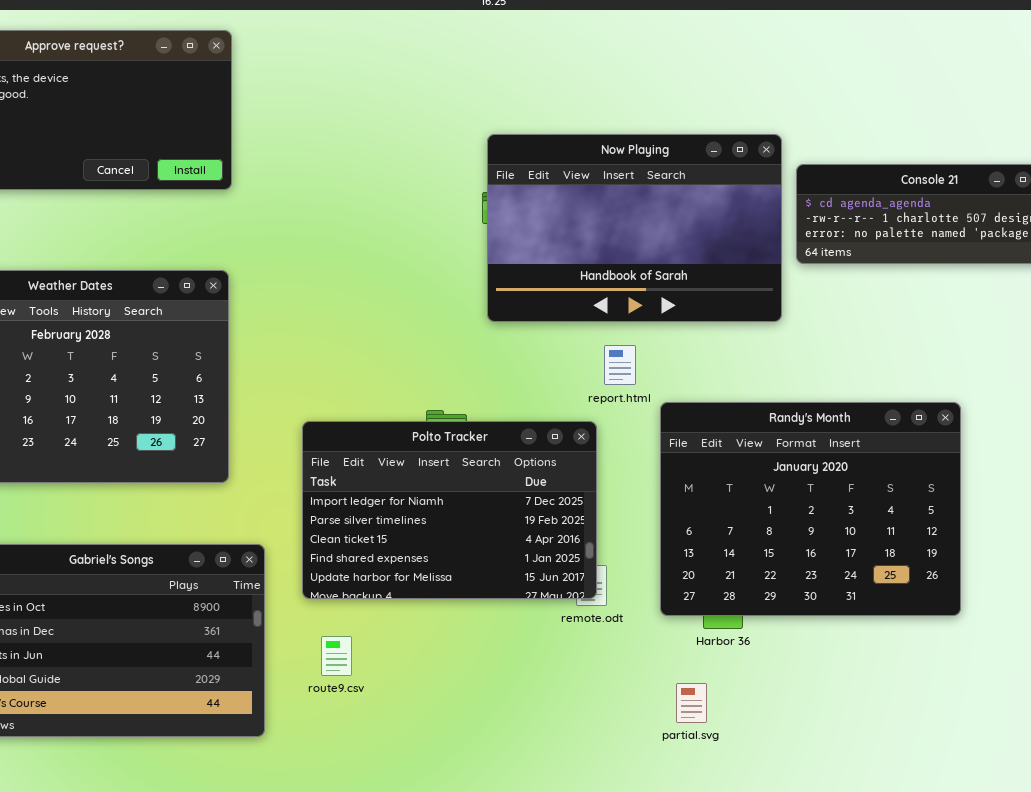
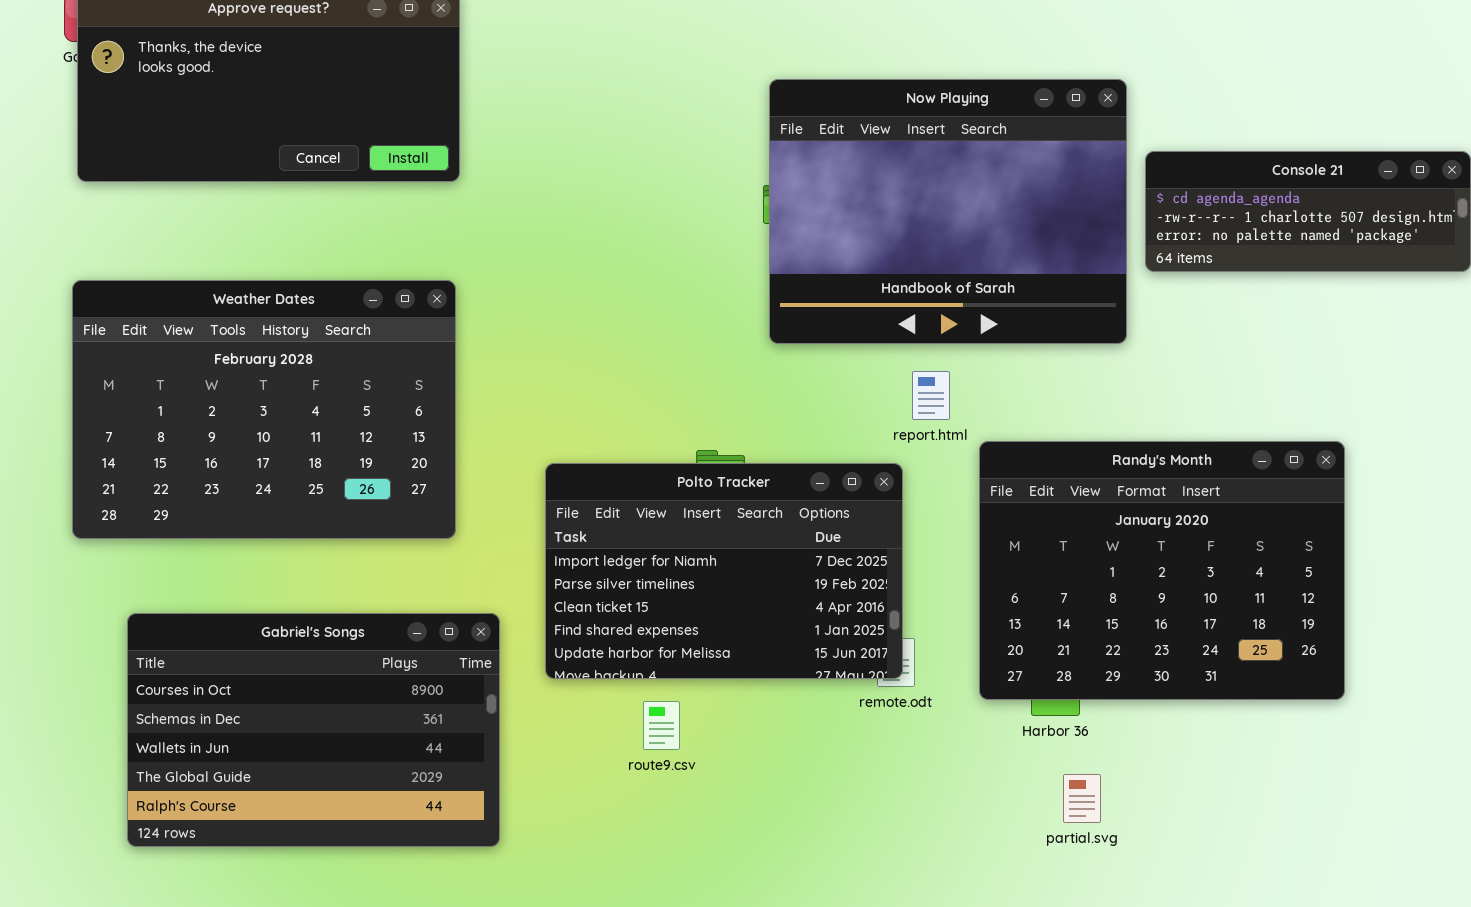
Now Playing: [487,134,782,322] -> [769,79,1127,344], resized
route9.csv: [321,636,352,676] -> [643,701,680,750], moved
partial.svg: [676,683,707,723] -> [1063,774,1101,823], moved

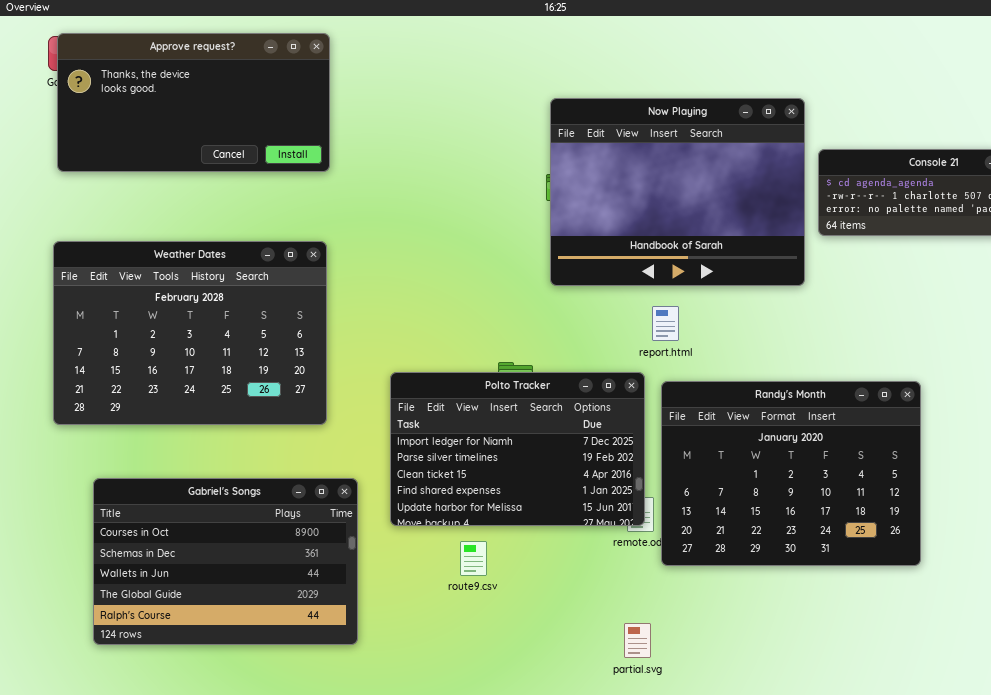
Randy's Month: [979,441,1345,700] -> [661,381,921,566], moved
partial.svg: [1063,774,1101,823] -> [624,623,651,658], moved

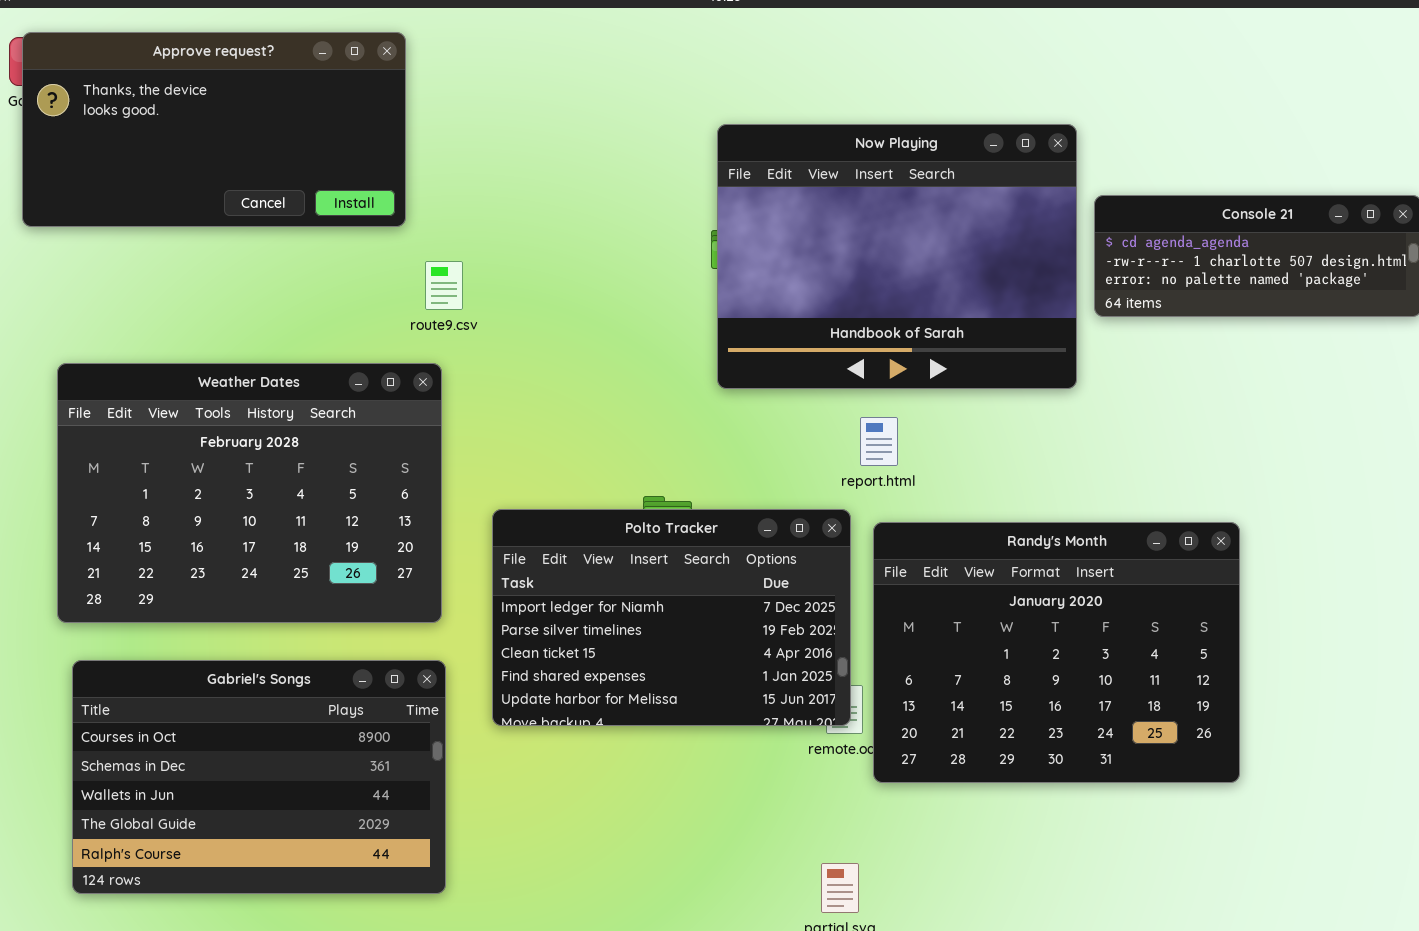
Weather Dates: [53,241,327,425] -> [57,363,442,623], moved
route9.csv: [460,541,487,576] -> [425,261,463,310], moved

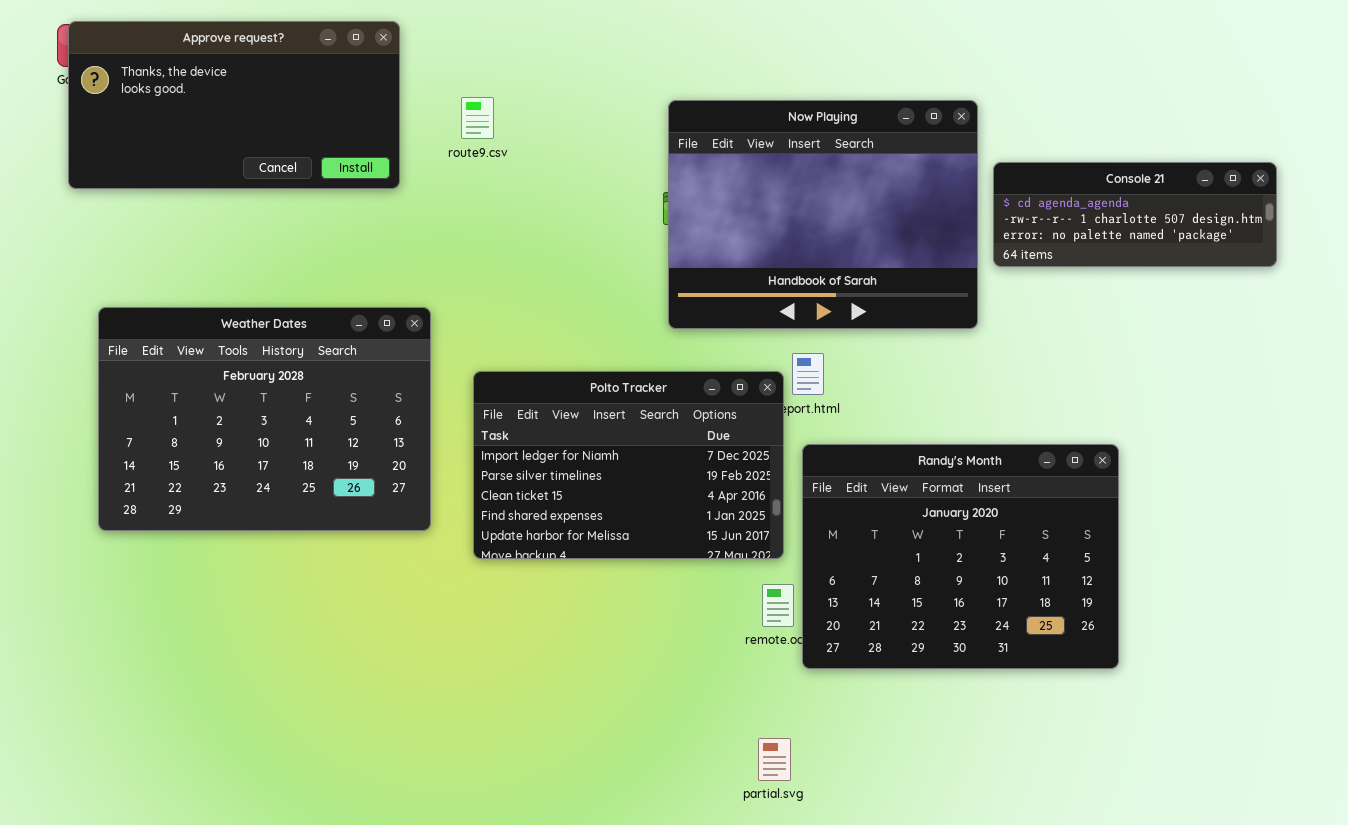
route9.csv: [425,261,463,310] -> [461,97,494,139], moved
Polto Tracker: [492,509,851,726] -> [473,371,784,559], moved
Gabriel's Songs: [72,660,446,894] -> none, closed

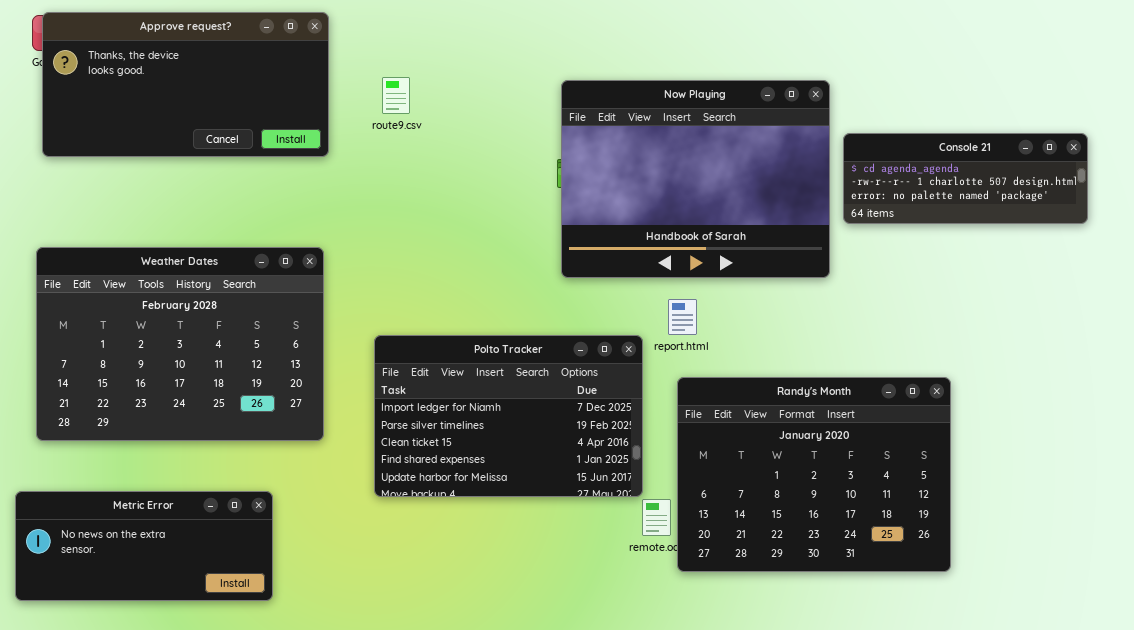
Weather Dates: [98,307,431,531] -> [36,247,324,441], moved
Polto Tracker: [473,371,784,559] -> [374,335,643,497], moved
Metric Error: none -> [15,491,273,601], opened

